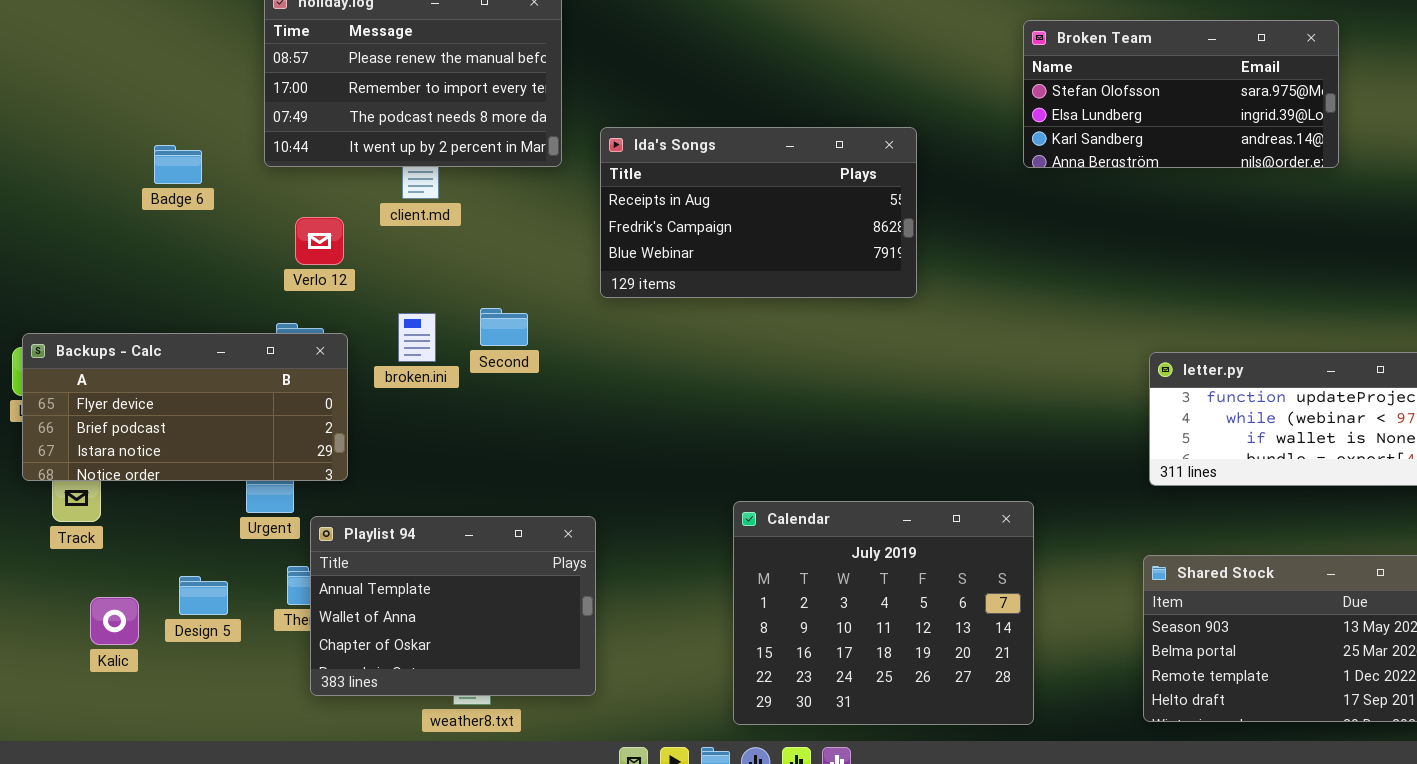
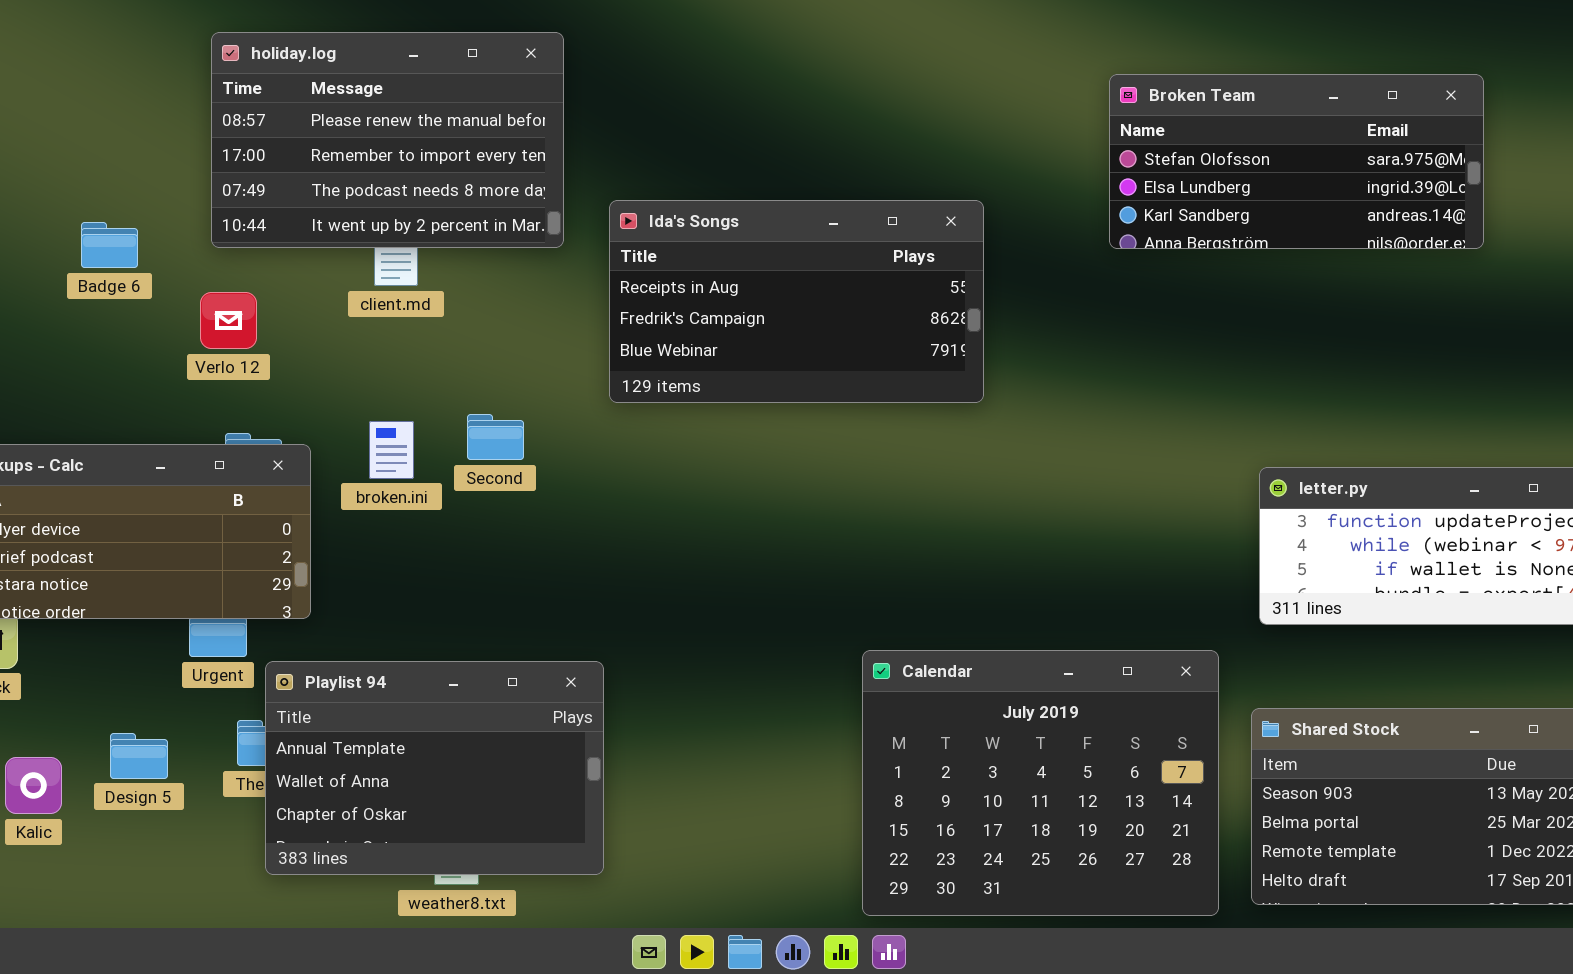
Verlo 12: [295,217,344,265] -> [200,292,257,349], moved
Calendar: [733,501,1034,725] -> [862,650,1219,916], moved

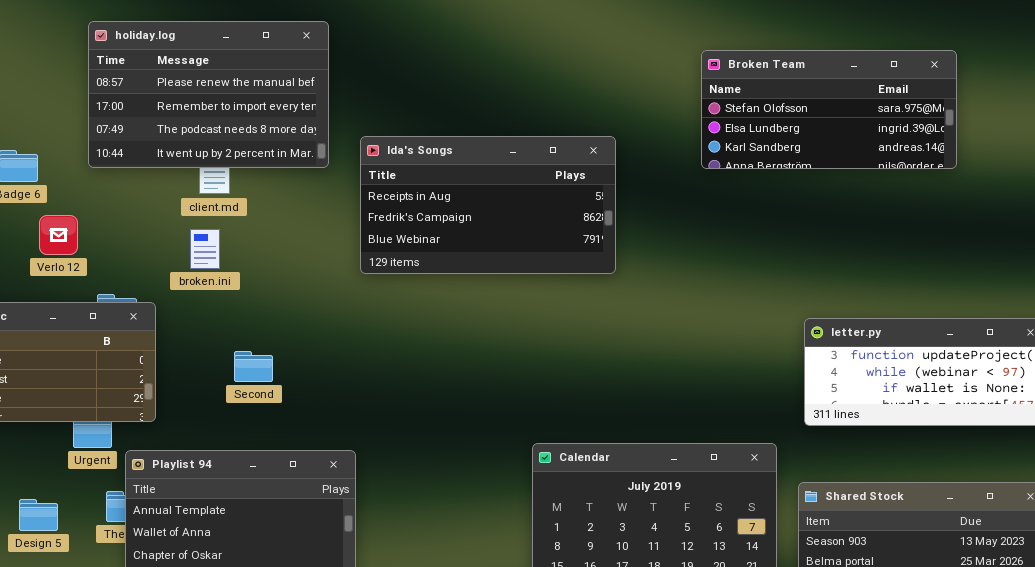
Verlo 12: [200,292,257,349] -> [39,215,78,255], moved
Second: [467,414,524,460] -> [234,351,273,382], moved
broken.ini: [369,421,414,479] -> [190,229,220,269], moved

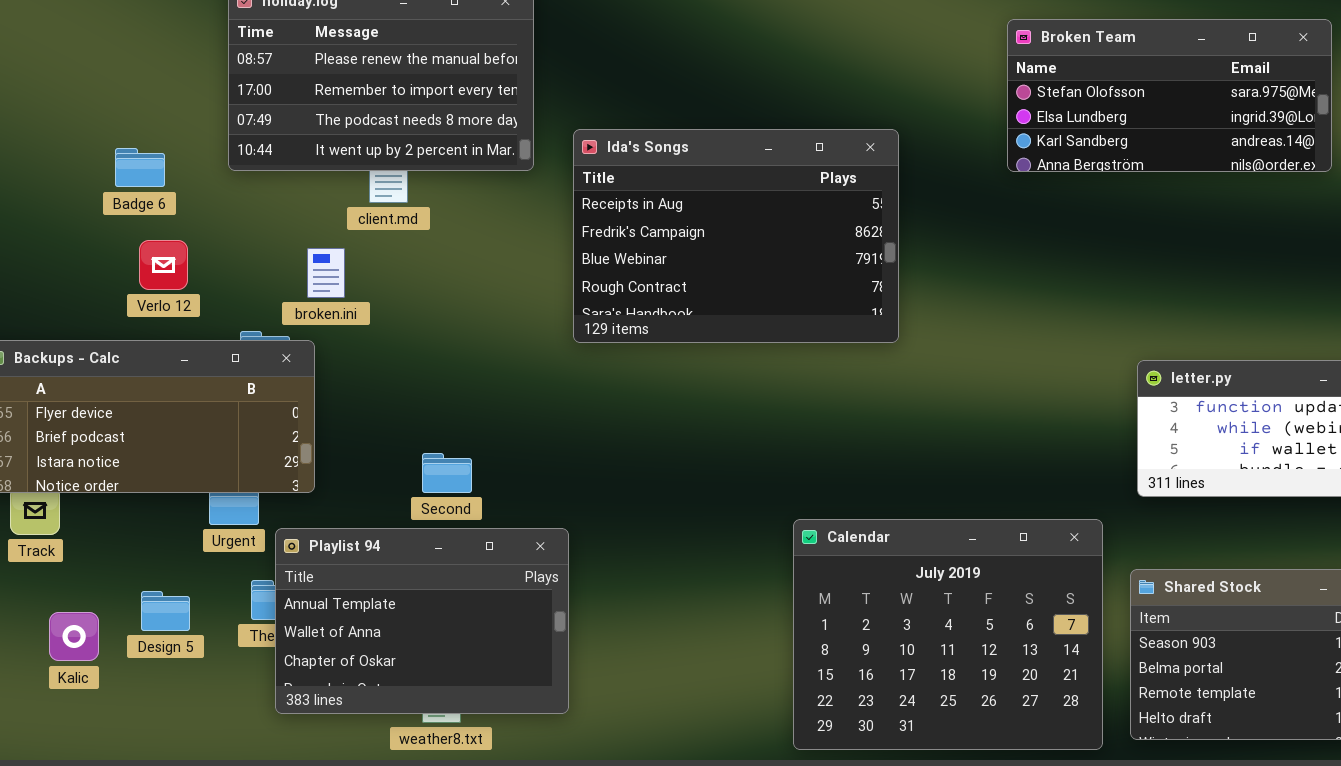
Ida's Songs: [360,136,616,274] -> [573,129,899,343], resized
Verlo 12: [39,215,78,255] -> [139,240,188,290], moved
broken.ini: [190,229,220,269] -> [307,248,345,298], moved
Second: [234,351,273,382] -> [422,453,472,493], moved

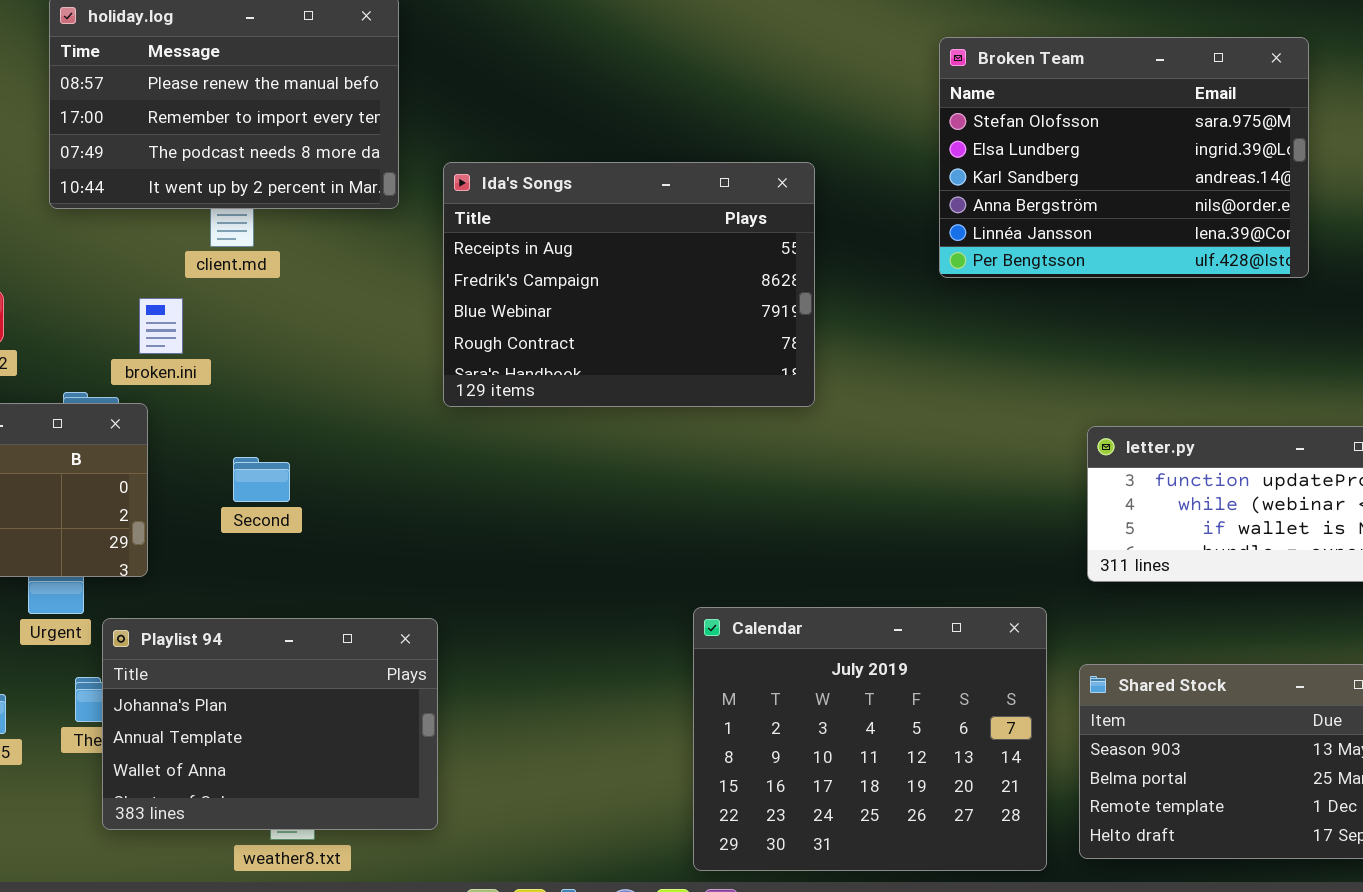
Broken Team: [1007,19,1332,172] -> [939,37,1309,278], resized
Second: [422,453,472,493] -> [233,457,290,502], moved
Playlist 94: [275,528,569,714] -> [102,618,438,830], scrolled up 1 row

